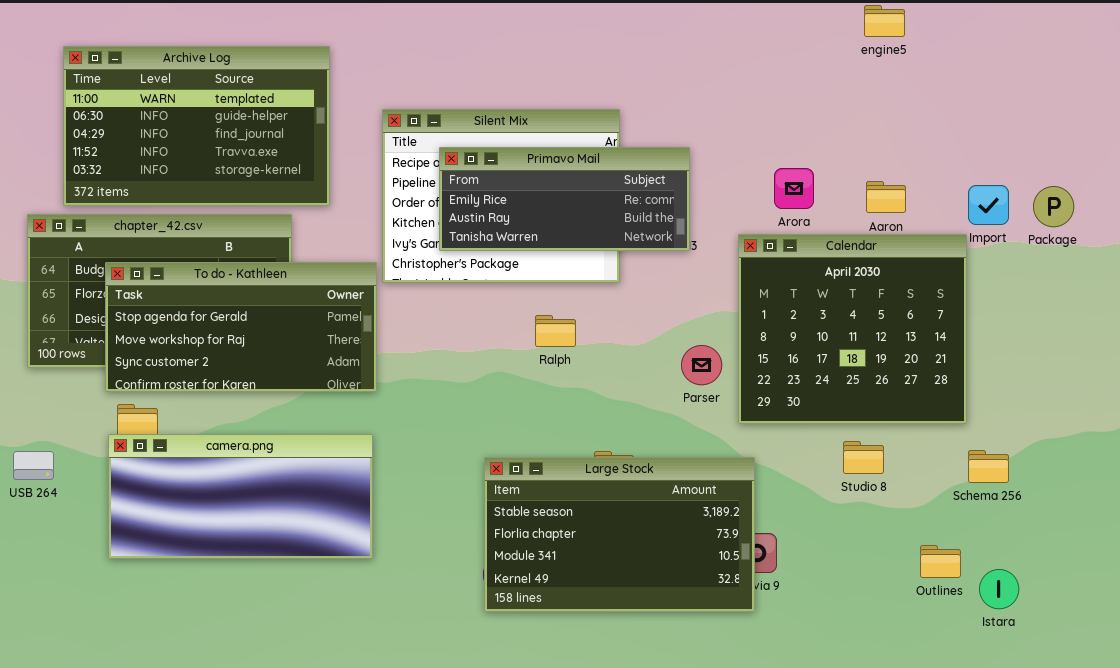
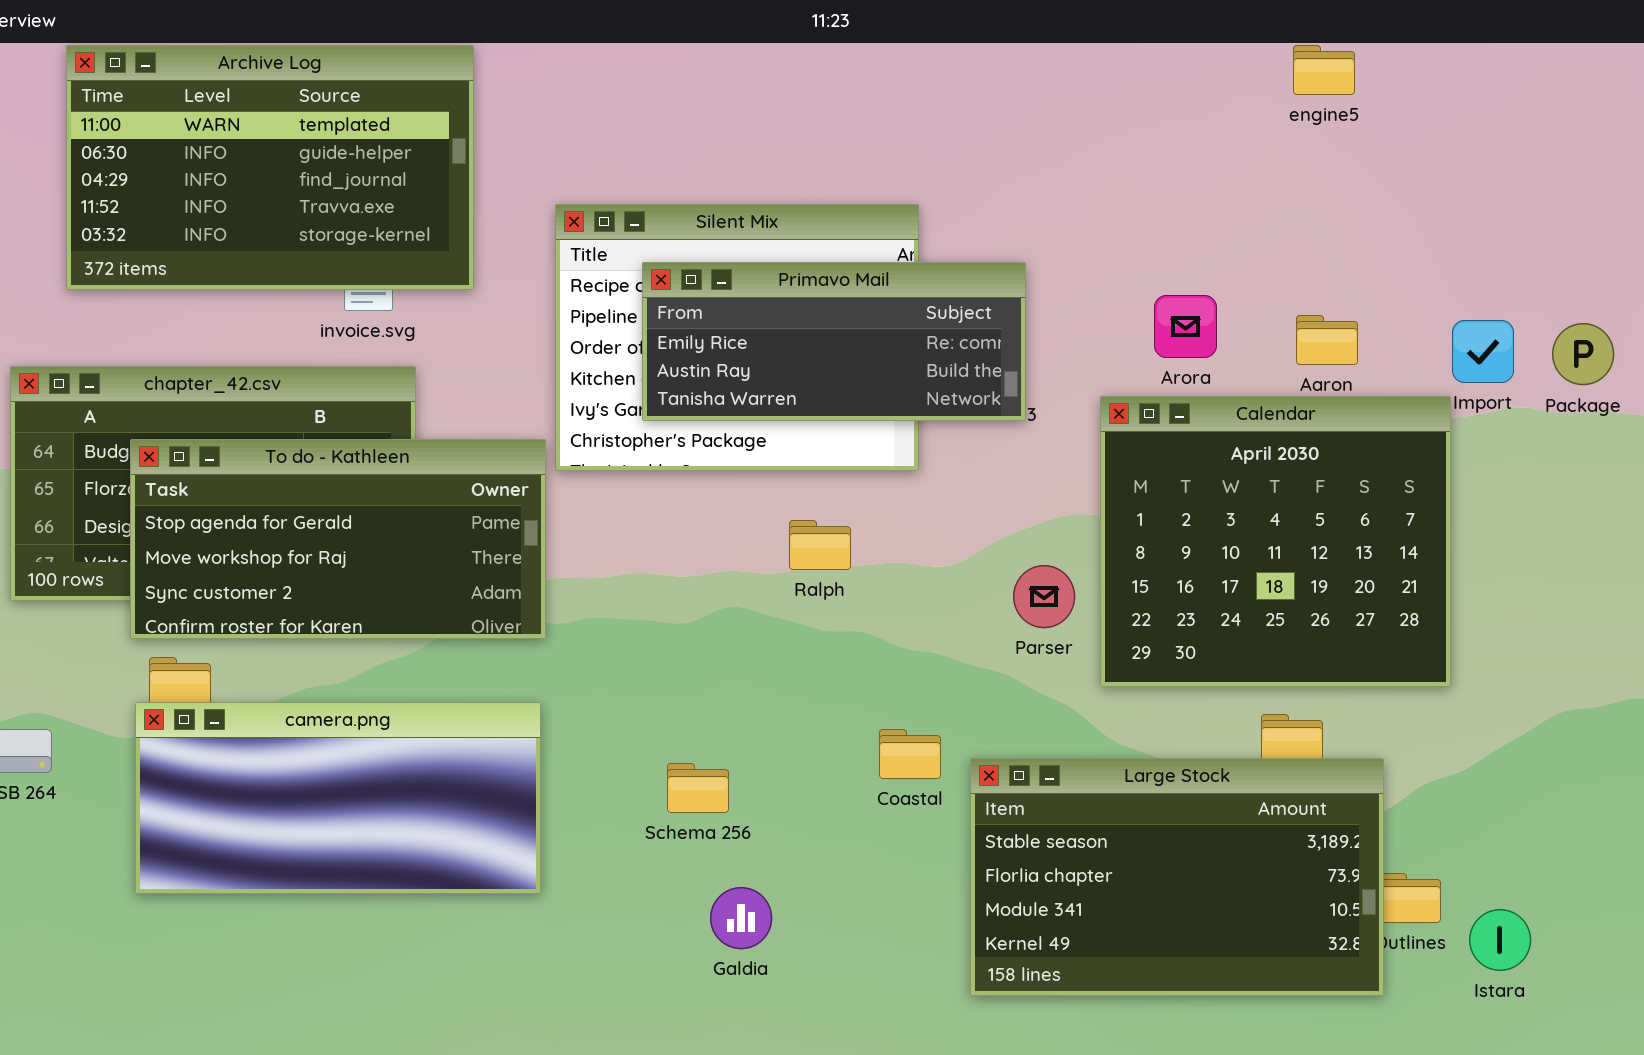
Archive Log: [63,46,330,206] -> [66,45,474,290], moved
Schema 256: [968,450,1009,483] -> [667,763,729,813], moved
Large Stock: [484,457,755,612] -> [970,758,1384,996], moved

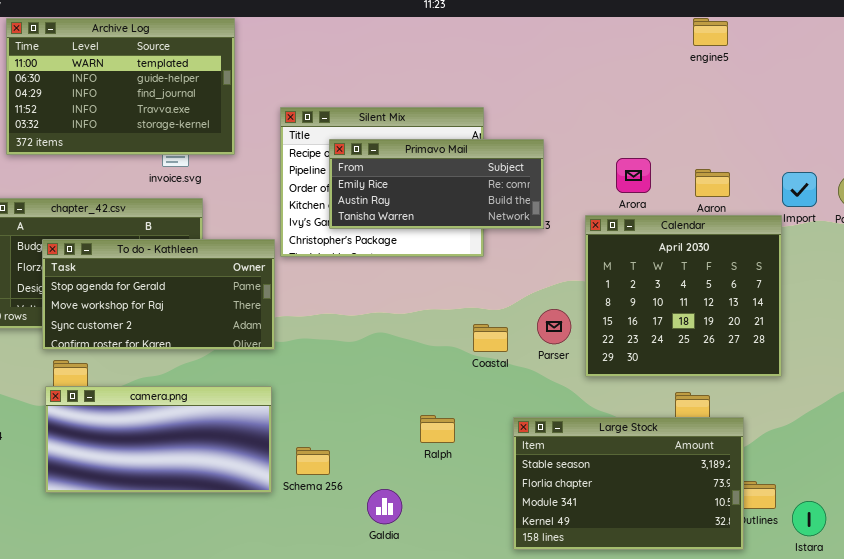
Ralph: [789,520,851,570] -> [420,415,455,443], moved
Coastal: [879,729,941,779] -> [473,324,508,352], moved
Schema 256: [667,763,729,813] -> [296,447,330,475], moved

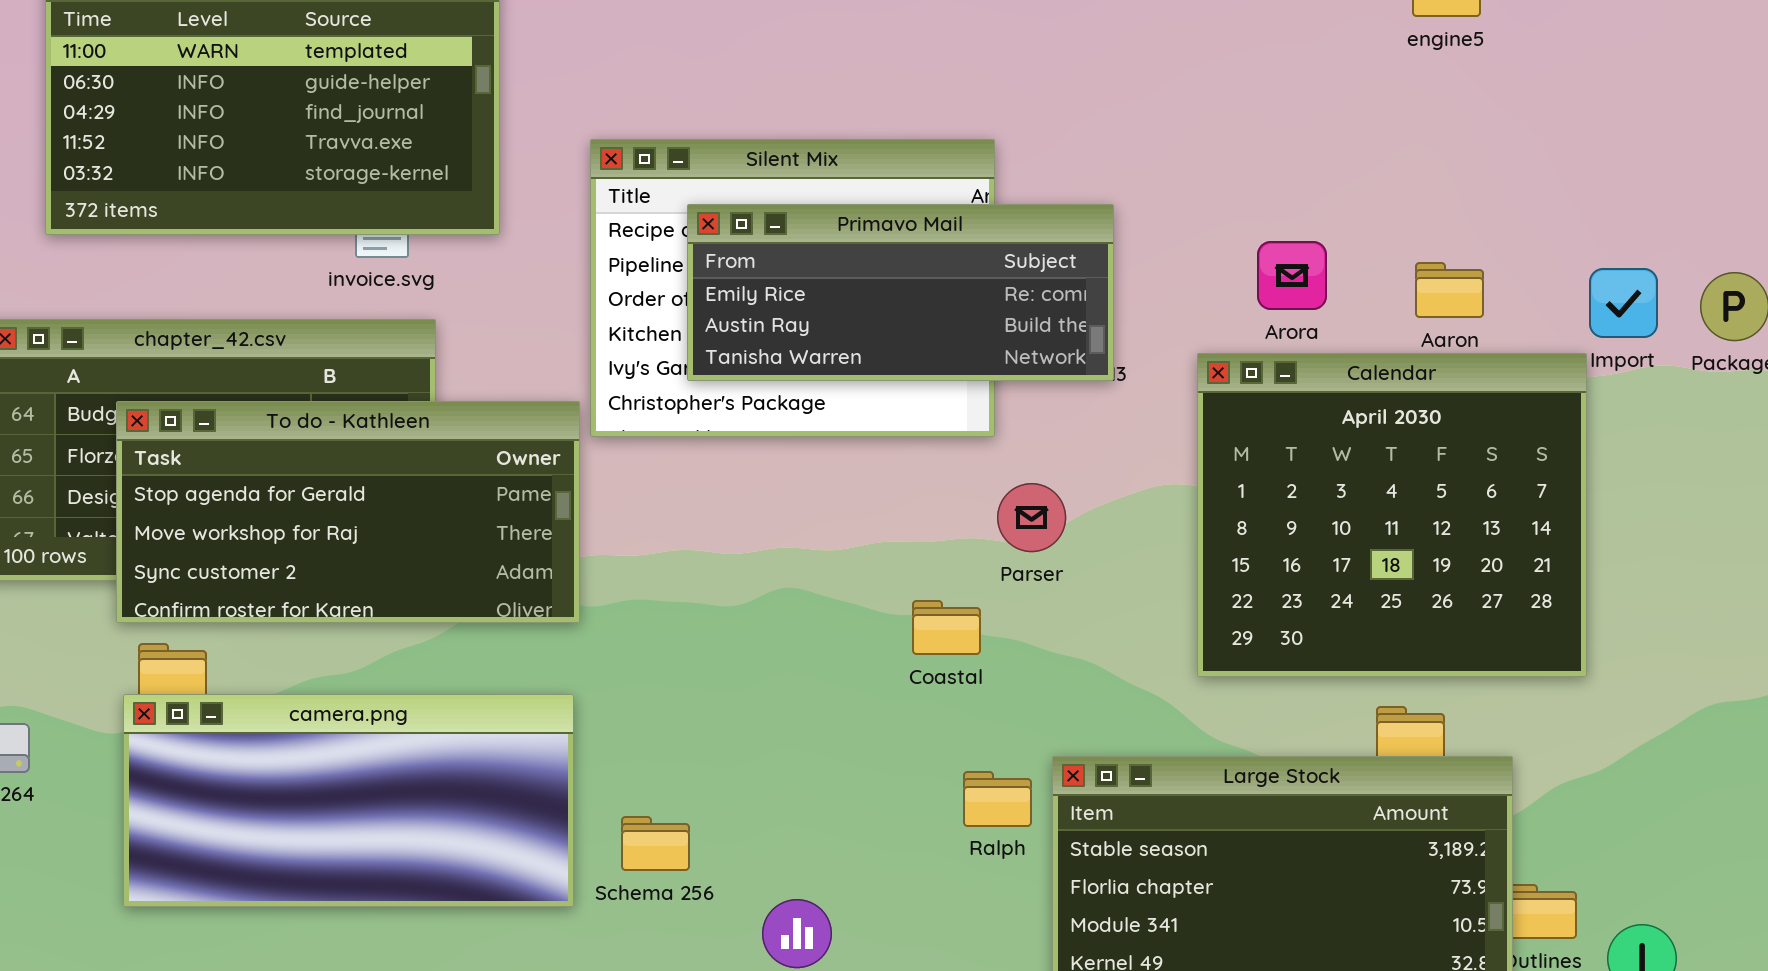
Parser: [537,309,571,344] -> [997,483,1066,552], moved
Coastal: [473,324,508,352] -> [912,600,981,655], moved
Ralph: [420,415,455,443] -> [963,771,1032,827], moved

